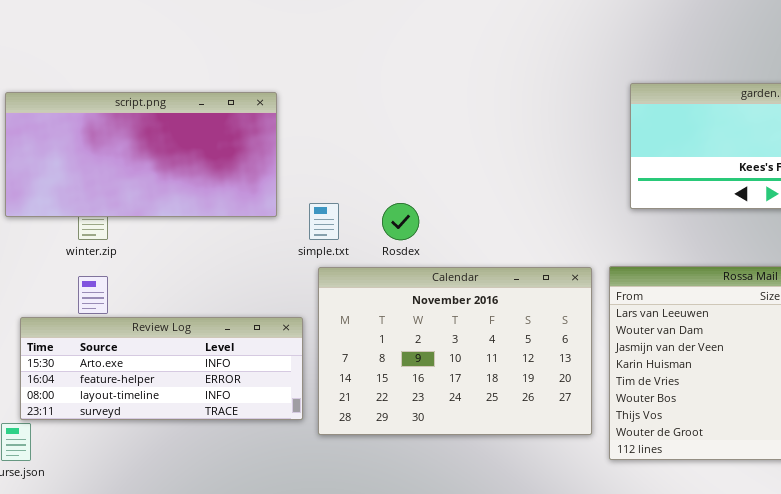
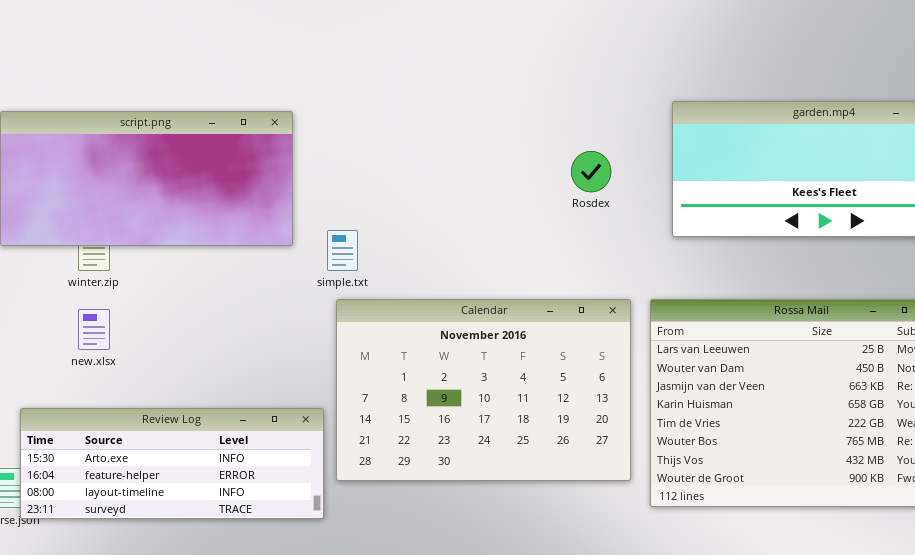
Rosdex: [382,203,419,240] -> [571,151,611,192], moved
Review Log: [20,317,303,420] -> [20,408,324,519], moved

